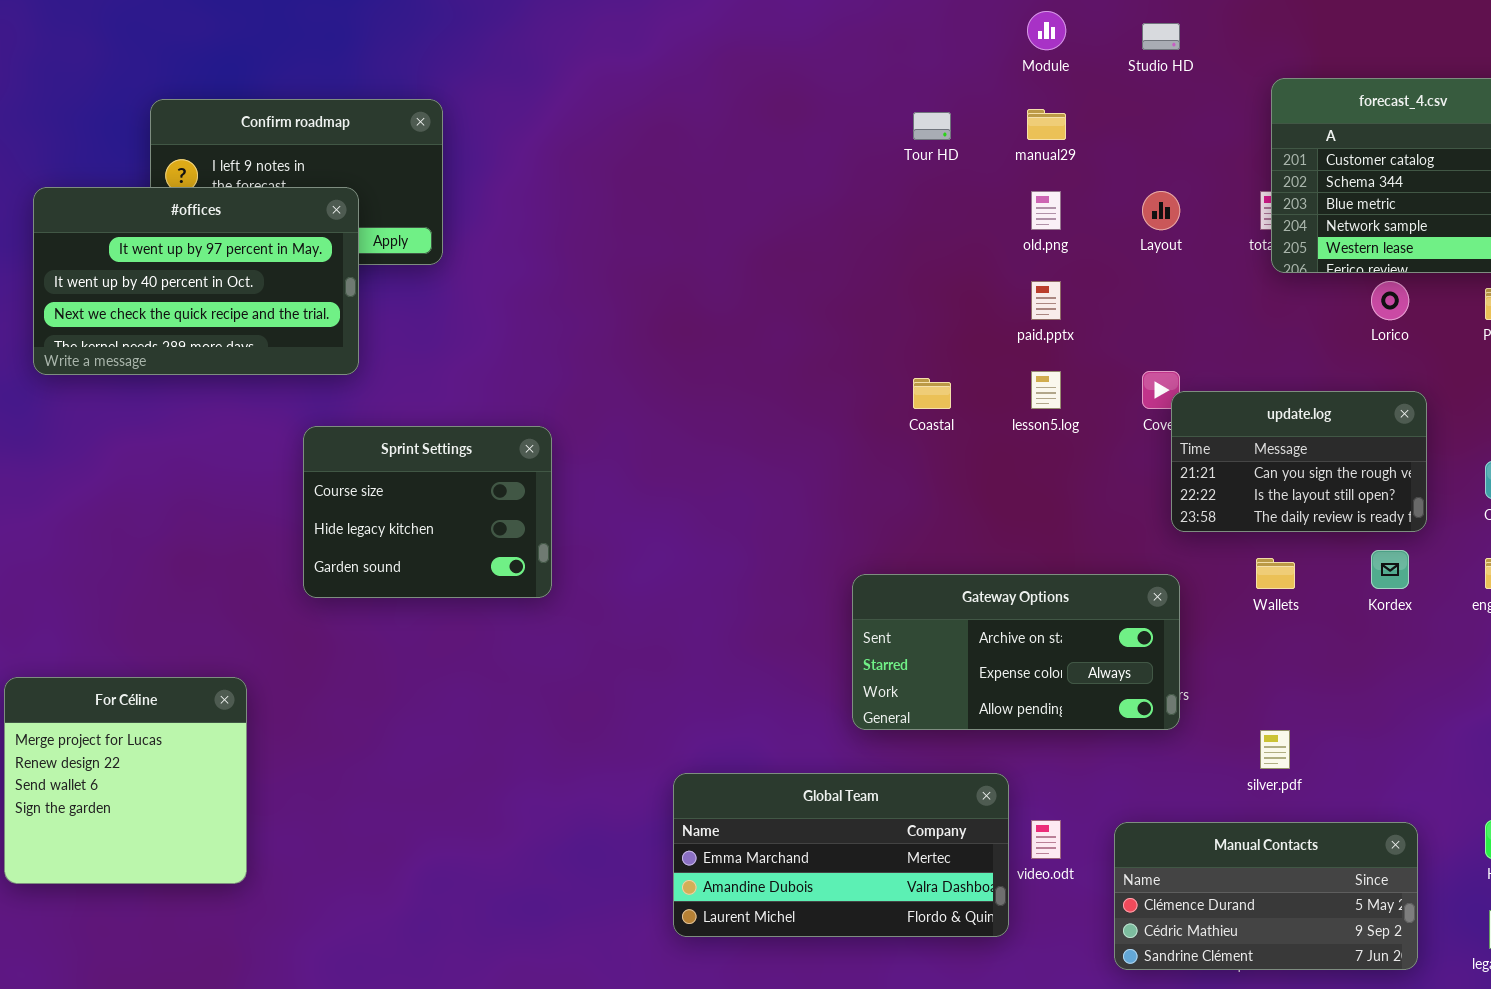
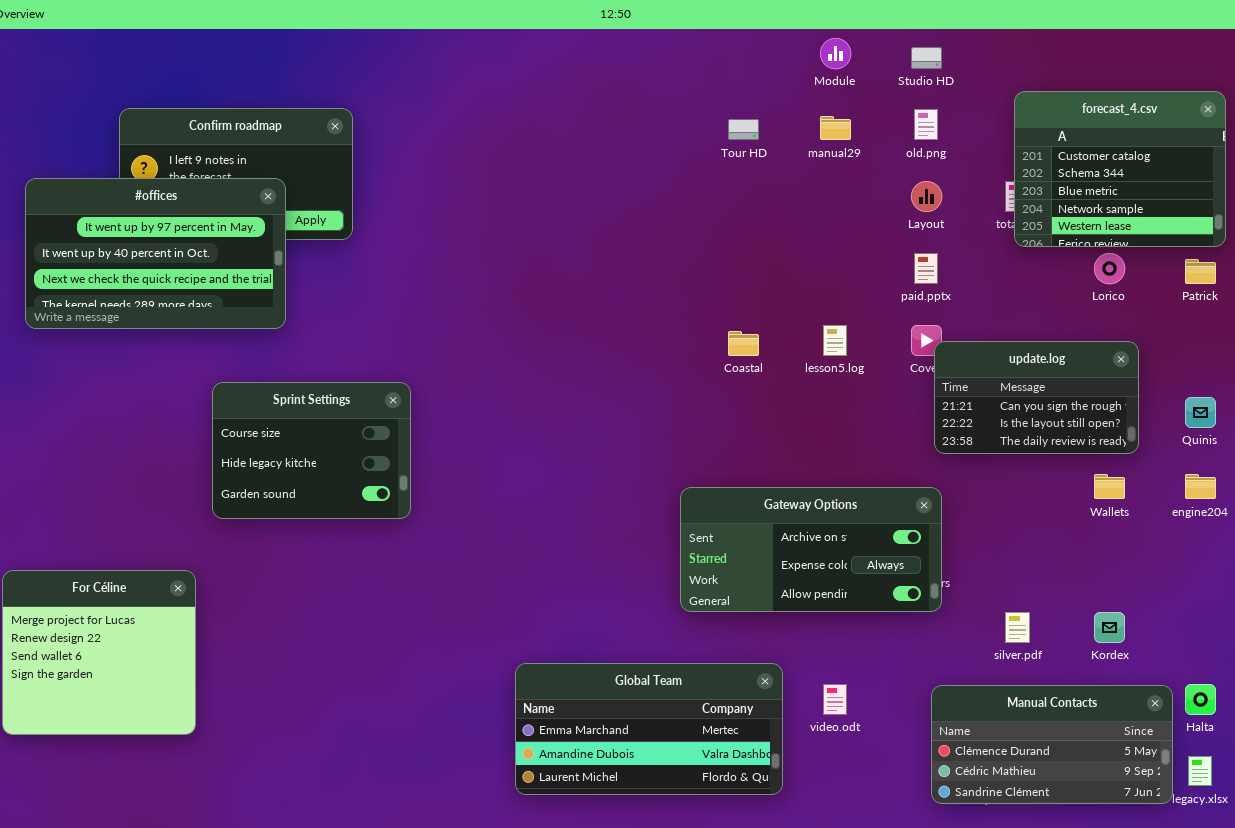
old.png: [1031,191,1061,230] -> [914,109,938,140], moved
paid.pptx: [1031,281,1061,320] -> [914,253,938,284], moved
Sprint Settings: [303,426,552,598] -> [212,382,411,519], moved
Kordex: [1371,550,1409,589] -> [1094,612,1125,643], moved
Wallets: [1256,558,1295,589] -> [1094,474,1125,499], moved
Global Team: [673,773,1009,937] -> [515,663,783,795], moved
Manual Contacts: [1114,822,1418,970] -> [931,685,1173,804], moved

